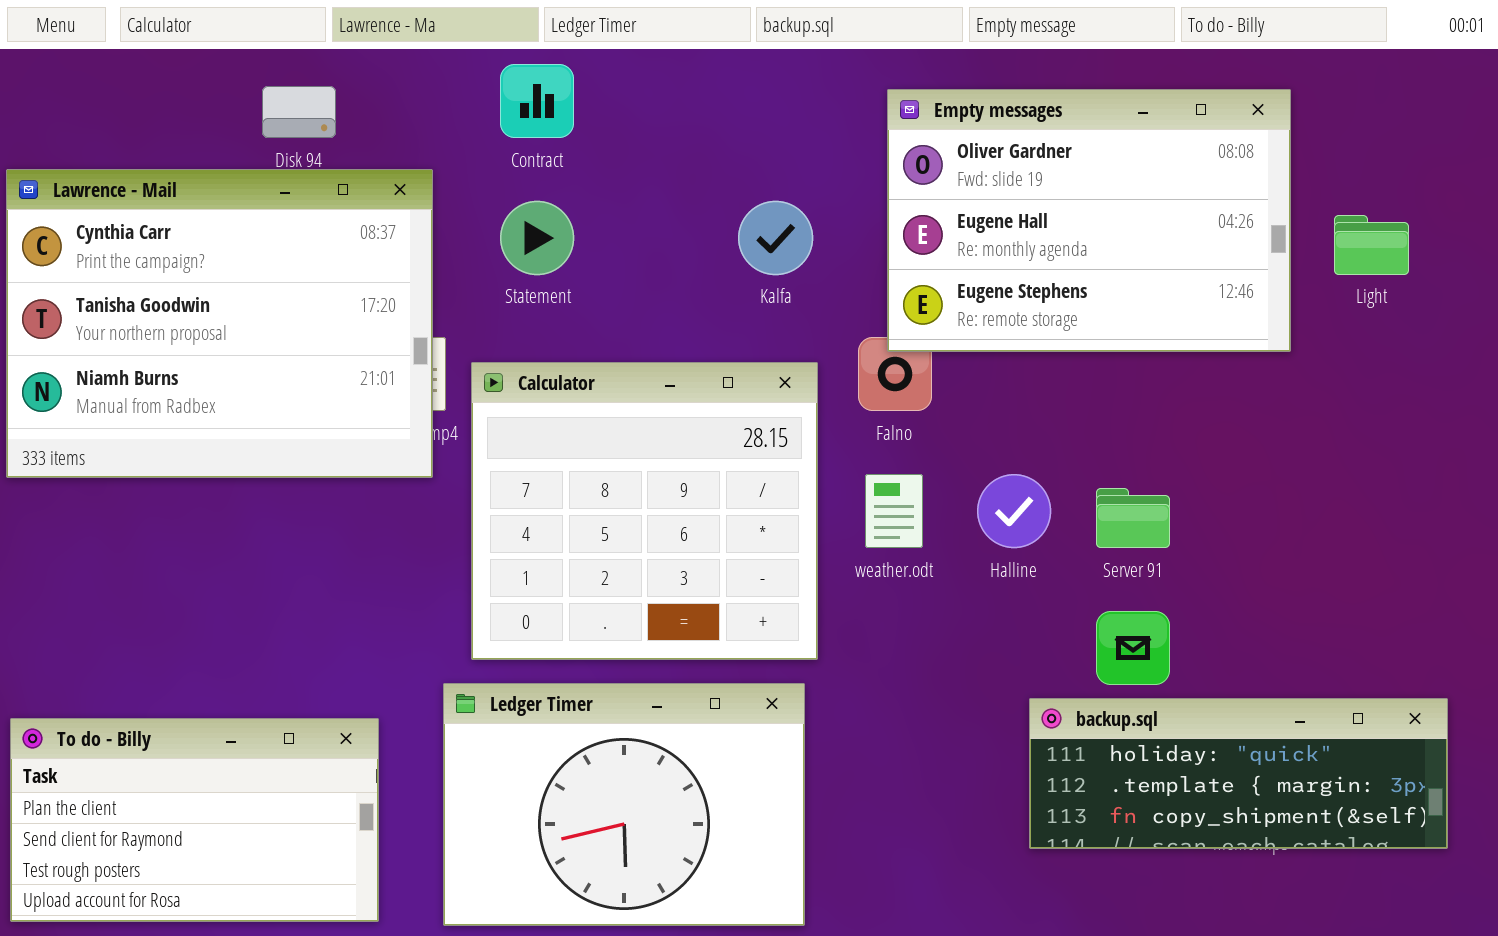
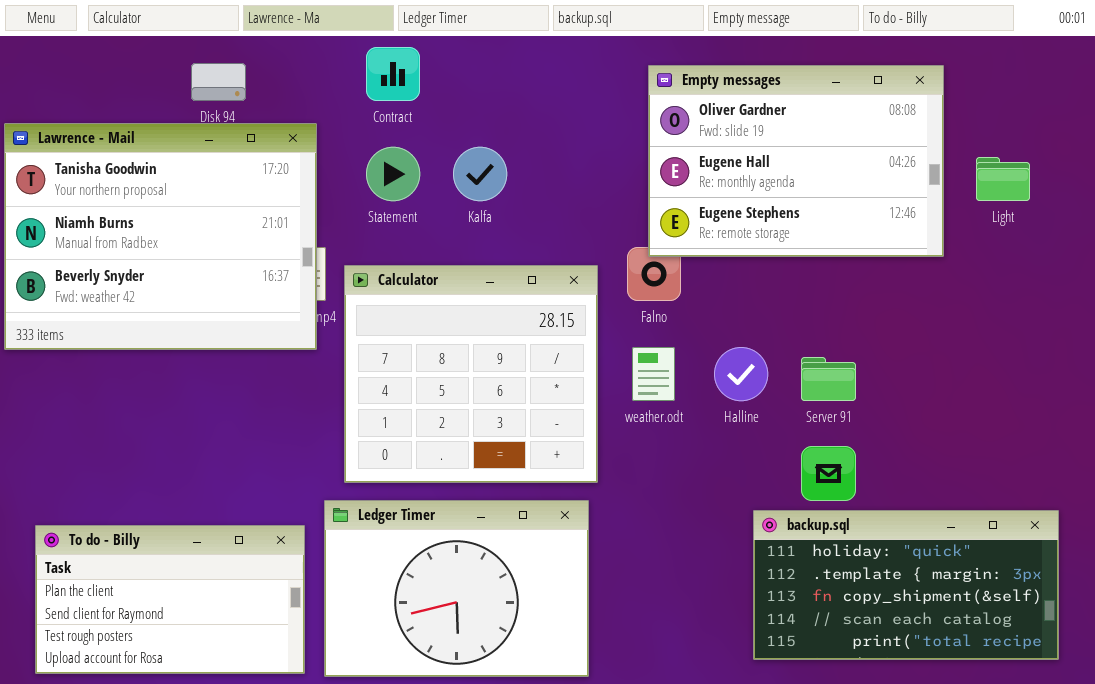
Lawrence - Mail: [6,169,433,478] -> [4,123,317,350], scrolled down 1 row
Kalfa: [738,201,813,275] -> [453,147,507,201], moved
backup.sql: [1029,698,1448,849] -> [753,510,1059,660], resized
To do - Billy: [10,718,379,922] -> [35,525,305,674], moved

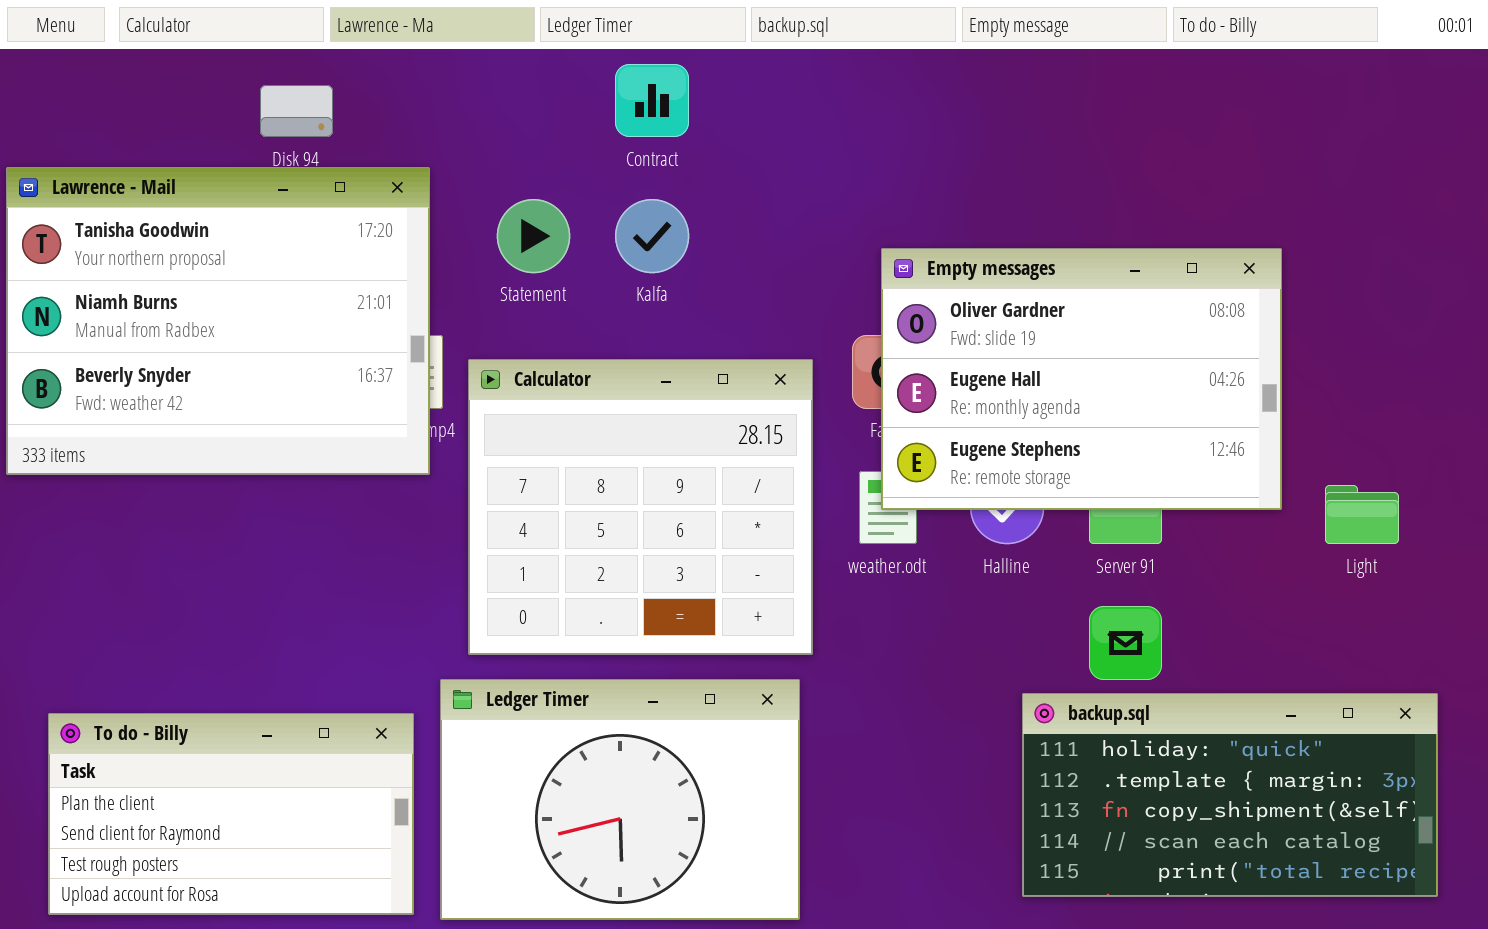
Contract: [366,47,420,101] -> [615,64,689,137], moved
Empty messages: [648,65,944,257] -> [881,248,1282,510], moved
Light: [976,157,1030,201] -> [1325,485,1399,544], moved

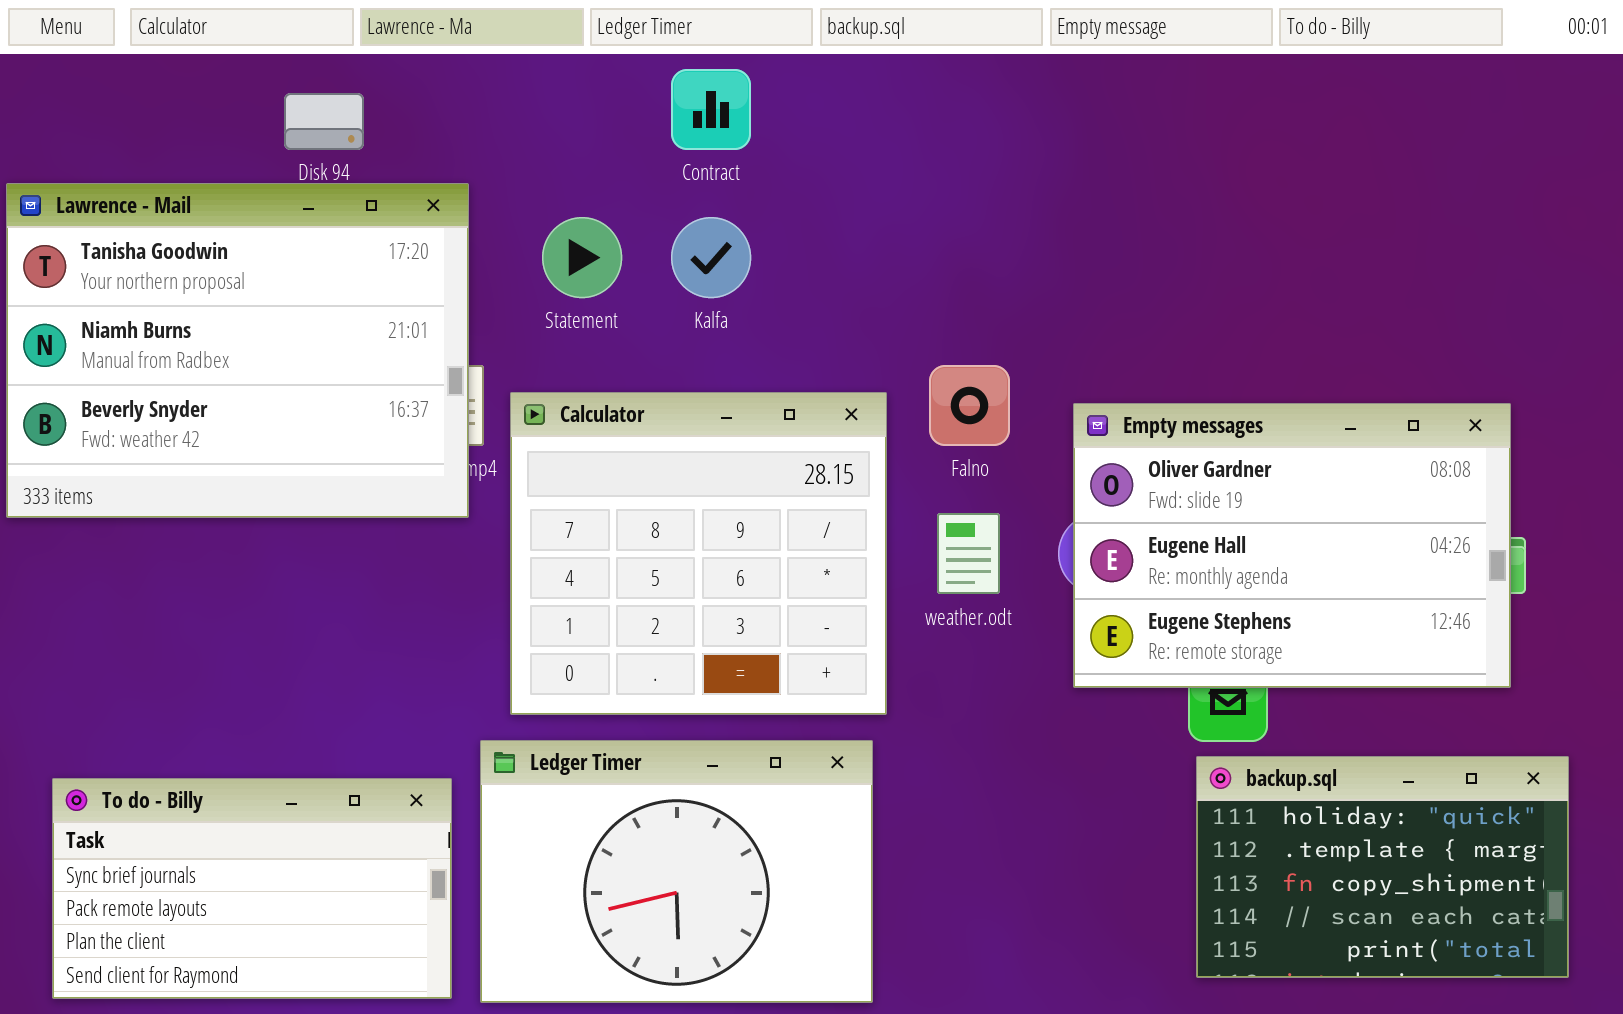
Empty messages: [881,248,1282,510] -> [1073,403,1511,688], moved
backup.sql: [1022,693,1438,897] -> [1196,756,1569,978], resized
To do - Billy: [48,713,414,915] -> [52,778,452,999], scrolled up 2 rows

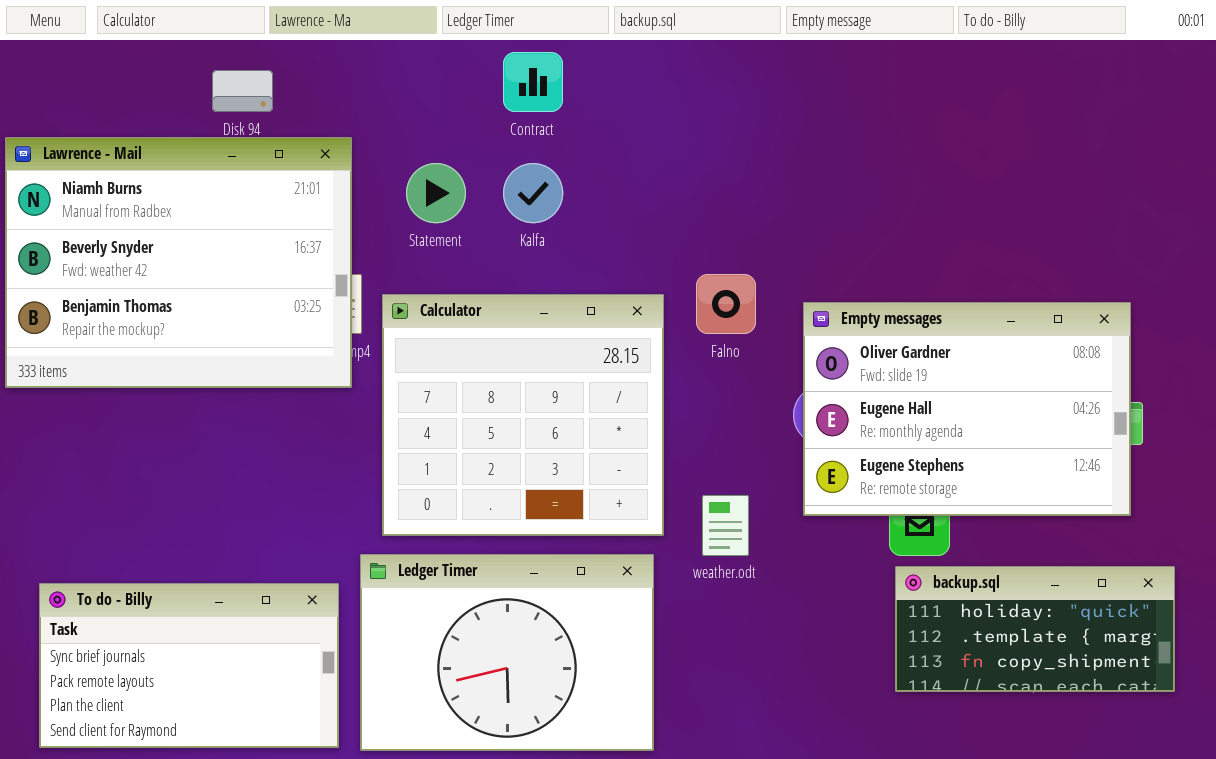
Lawrence - Mail: [6,183,469,518] -> [5,137,352,388], scrolled down 1 row
weather.odt: [937,513,1000,594] -> [702,495,749,556], moved
backup.sql: [1196,756,1569,978] -> [895,566,1175,692], resized

